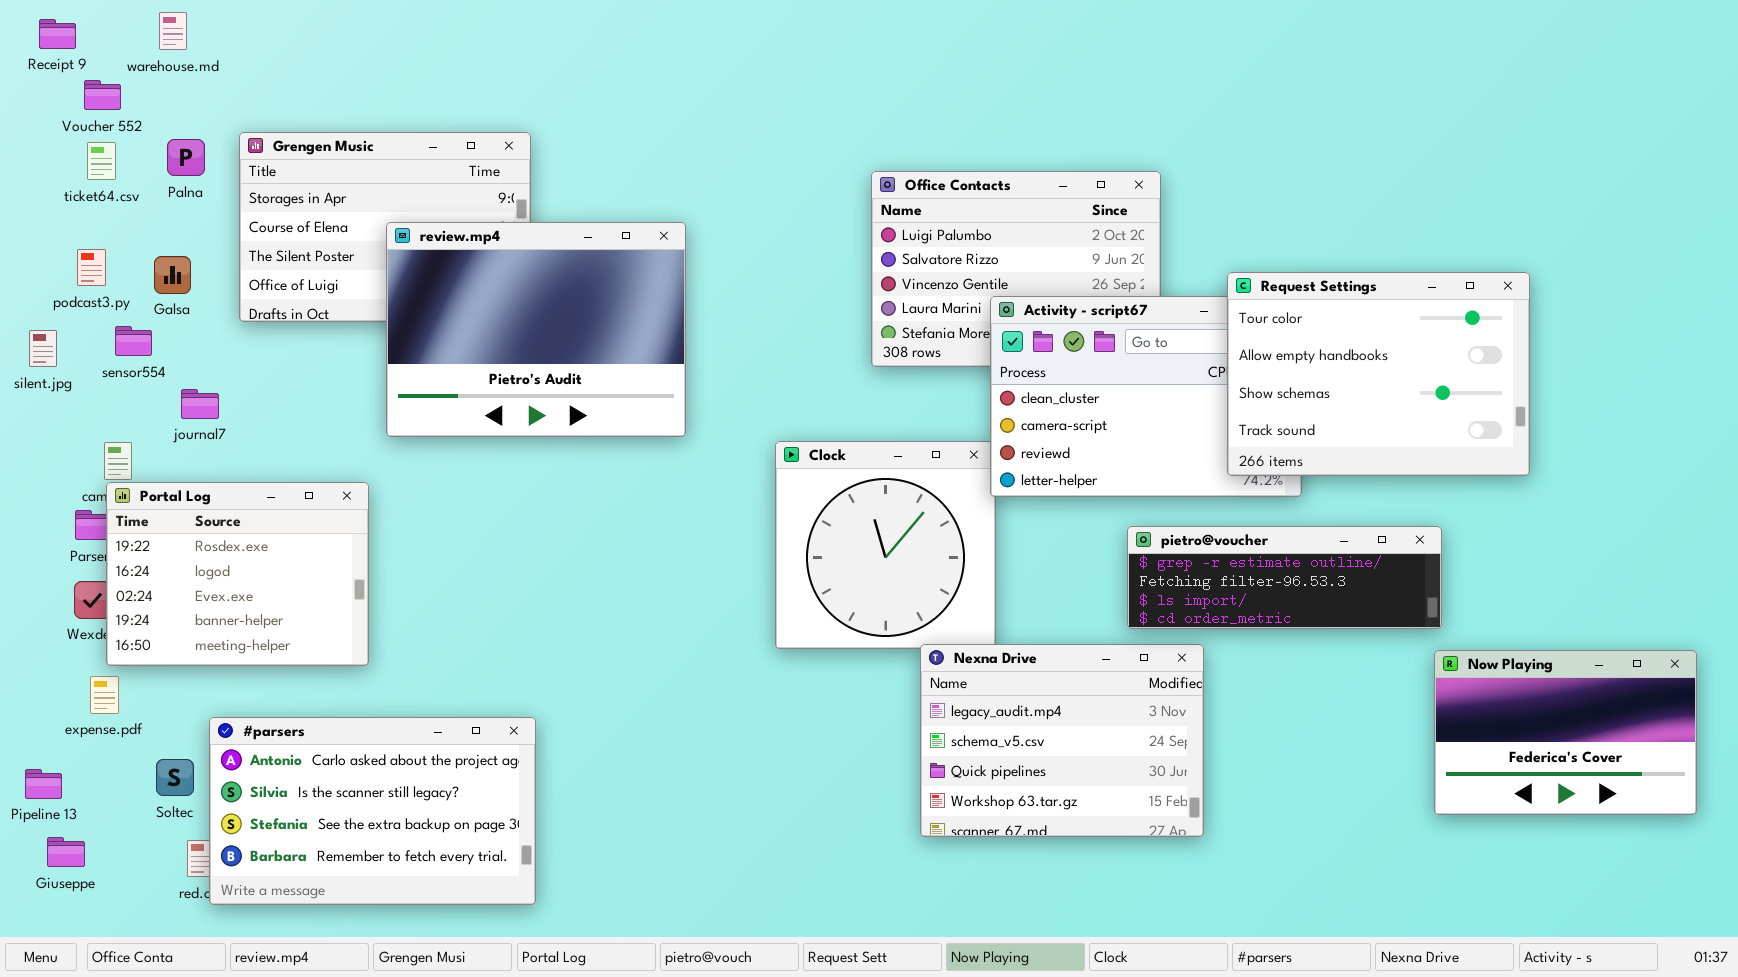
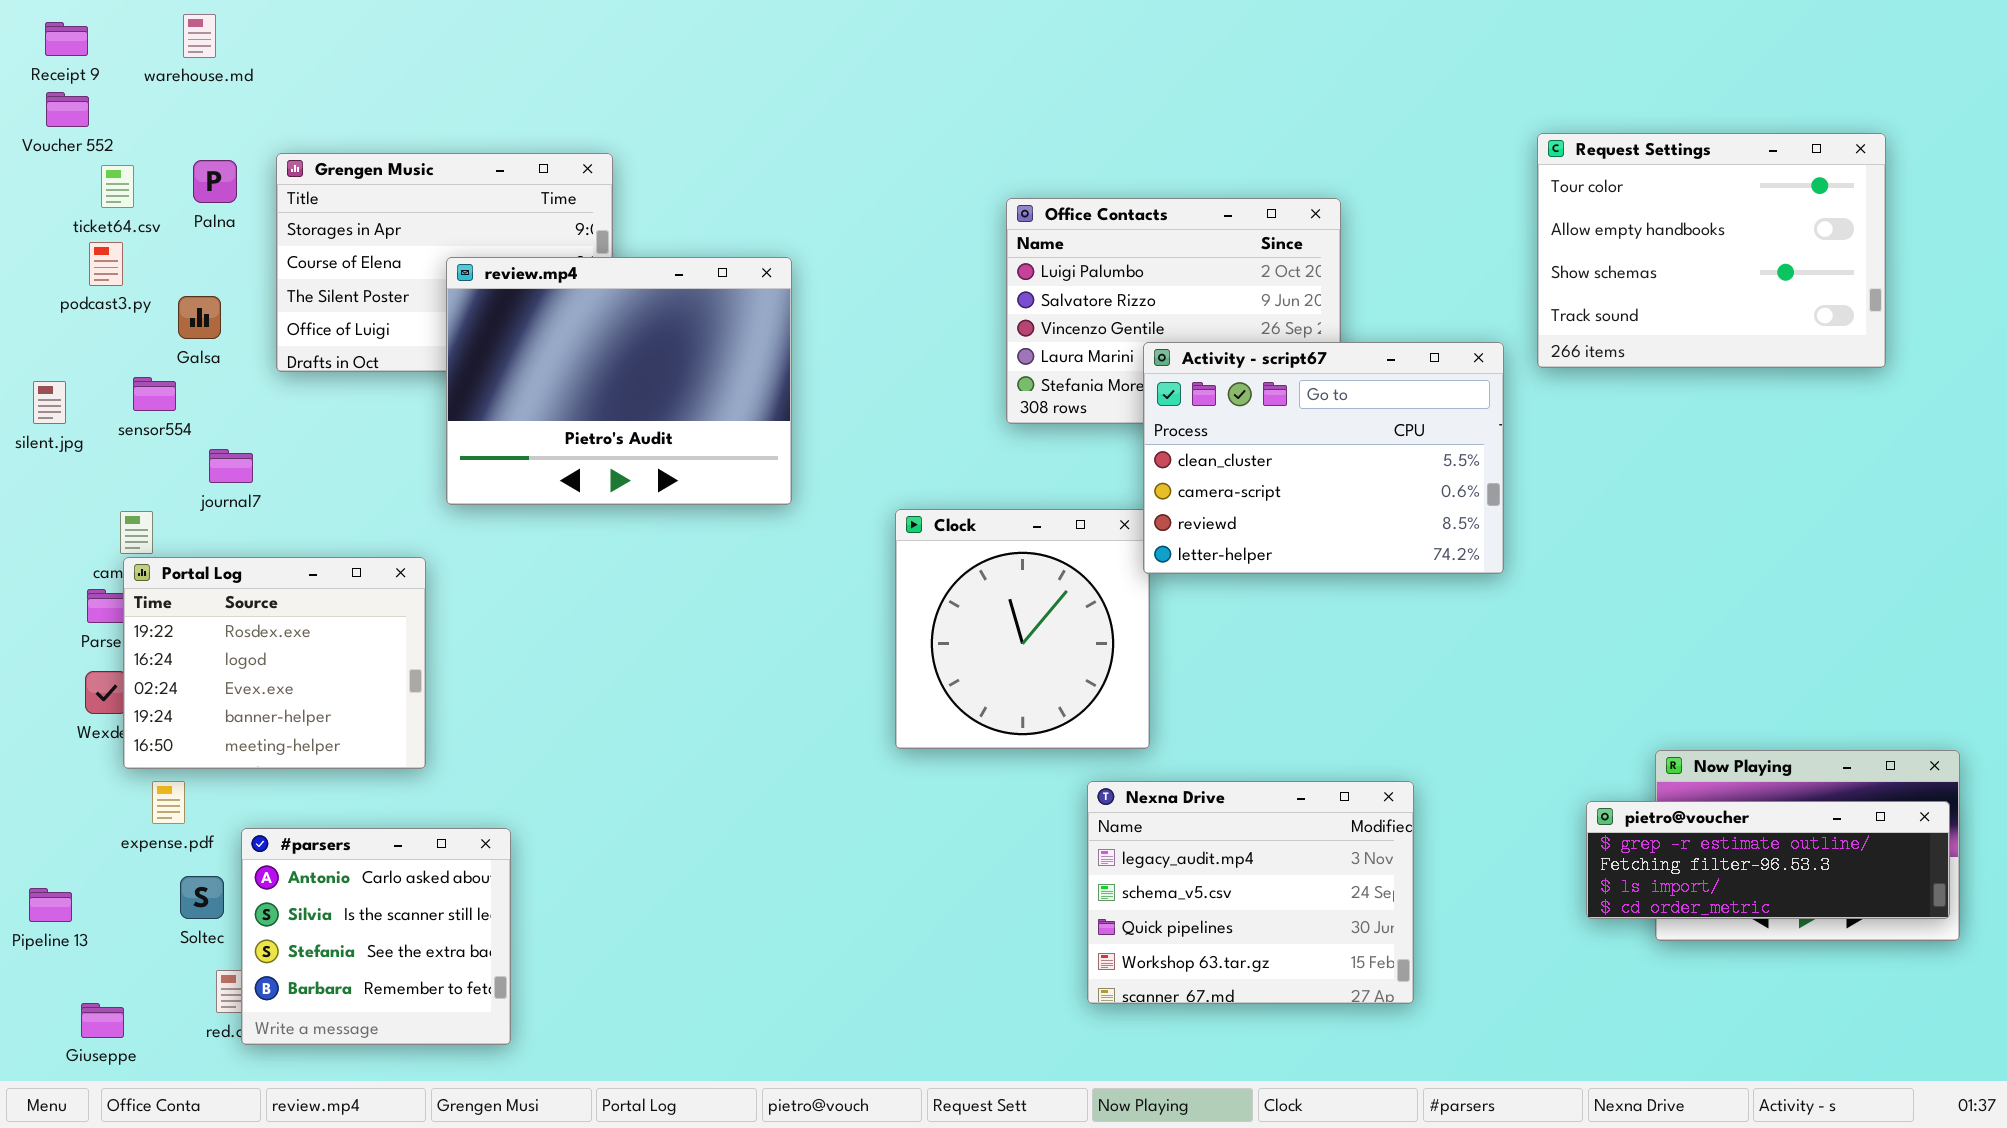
Voucher 552: [84,80,121,110] -> [46,92,89,127], moved
podcast3.py: [77,249,106,286] -> [89,242,123,286], moved
Request Settings: [1227,272,1530,476] -> [1537,133,1886,368], moved
pietro@voucher: [1127,526,1442,629] -> [1586,801,1950,919], moved
Nexna Drive: [920,644,1204,837] -> [1087,781,1414,1004], moved
expense.pdf: [90,676,119,714] -> [152,781,185,824], moved
#parsers: [209,717,536,905] -> [241,828,511,1045], resized
Giuseppe: [47,837,85,867] -> [81,1003,124,1038], moved

